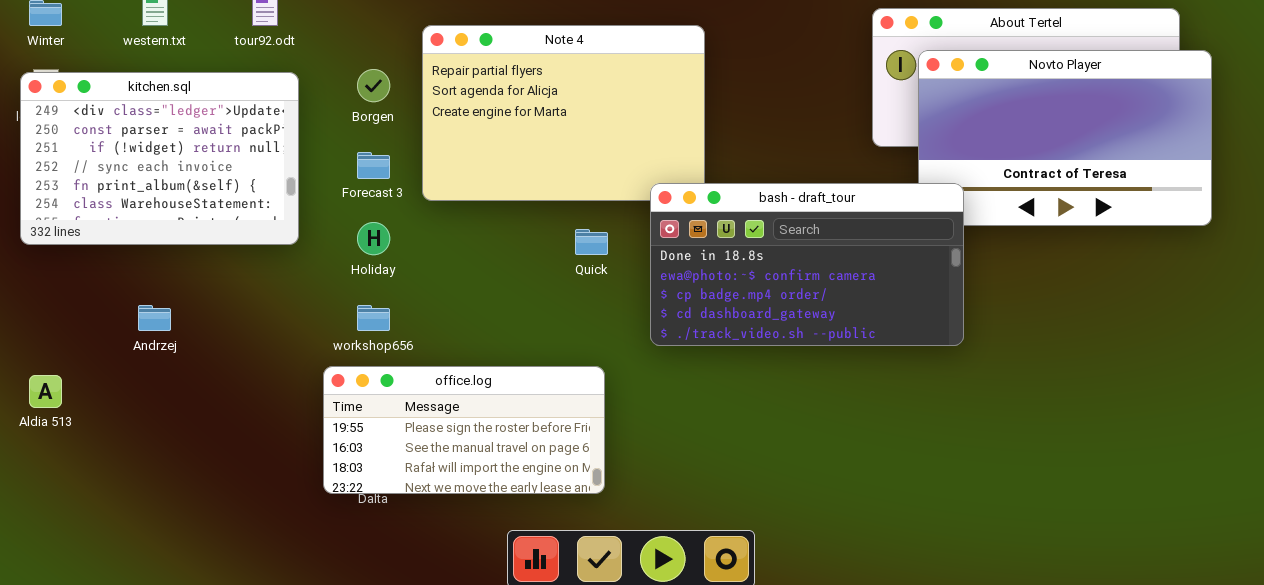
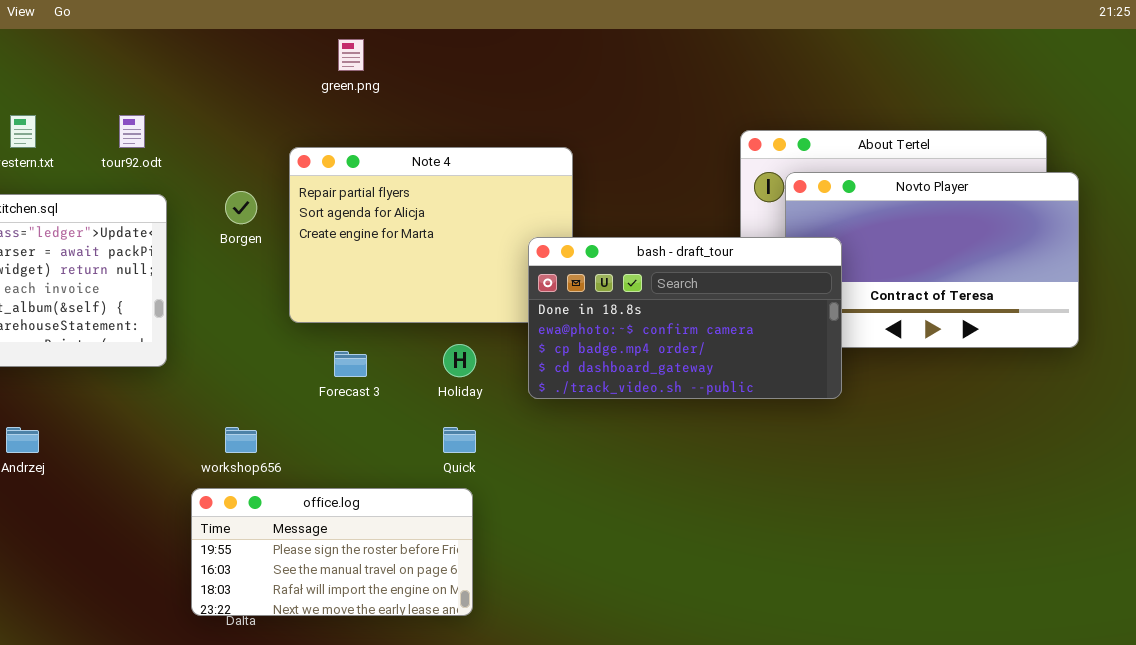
Forecast 3: [357,152,390,179] -> [334,351,367,377], moved
bash - draft_tour: [650,183,964,346] -> [528,237,842,399], moved
Holiday: [357,222,390,255] -> [443,344,476,377], moved
Quick: [575,229,608,255] -> [443,427,476,453], moved

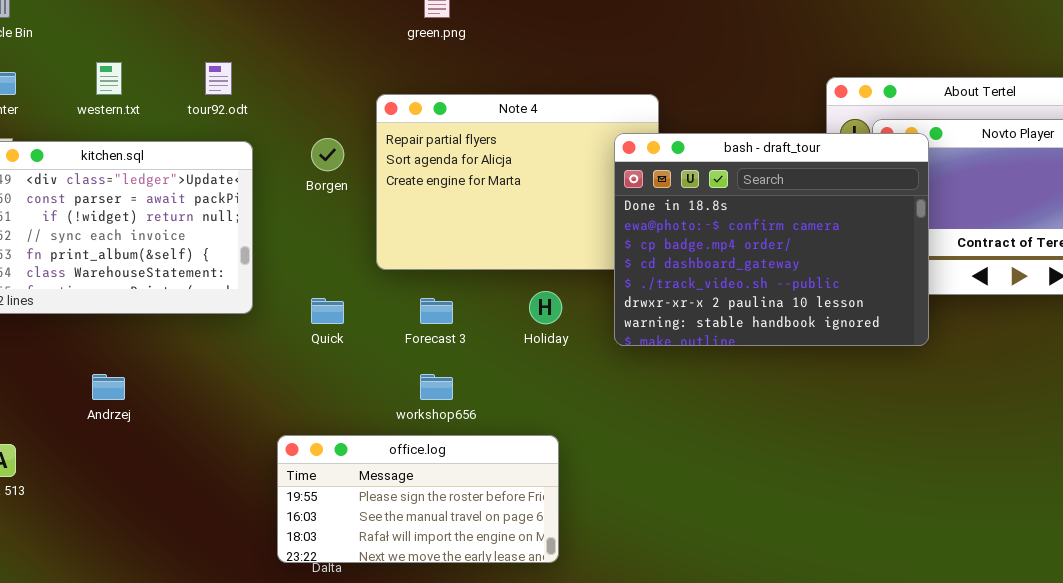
bash - draft_tour: [528,237,842,399] -> [614,133,929,346], resized
workshop656: [225,427,257,453] -> [420,374,453,400], moved
Quick: [443,427,476,453] -> [311,298,344,324], moved

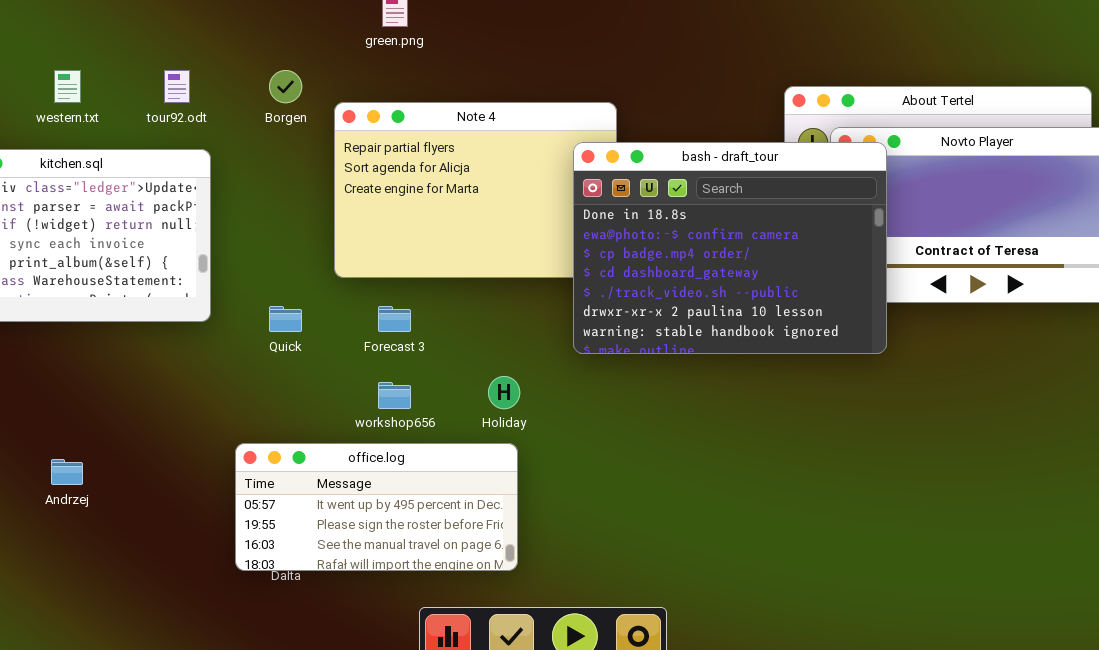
Borgen: [311,138,344,171] -> [269,70,302,103], moved
Holiday: [529,291,562,324] -> [488,376,520,409], moved
Andrzej: [92,374,125,400] -> [51,459,83,485], moved
office.log: [277,435,559,563] -> [235,443,518,571], scrolled up 1 row

